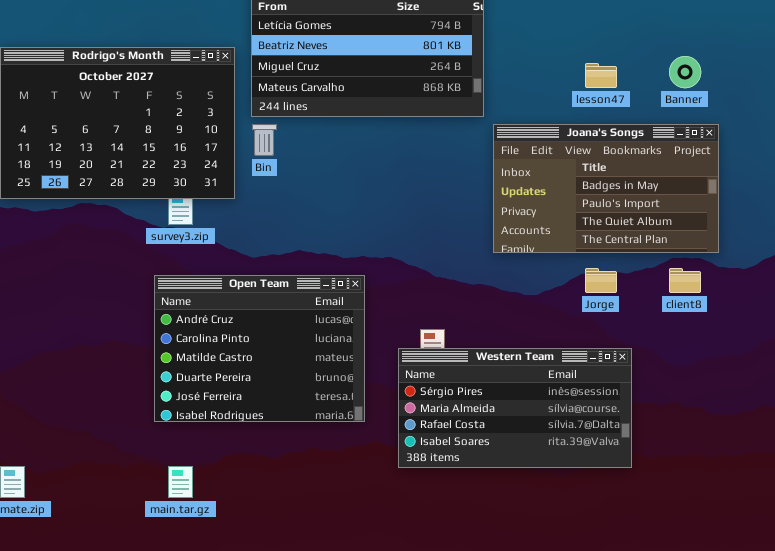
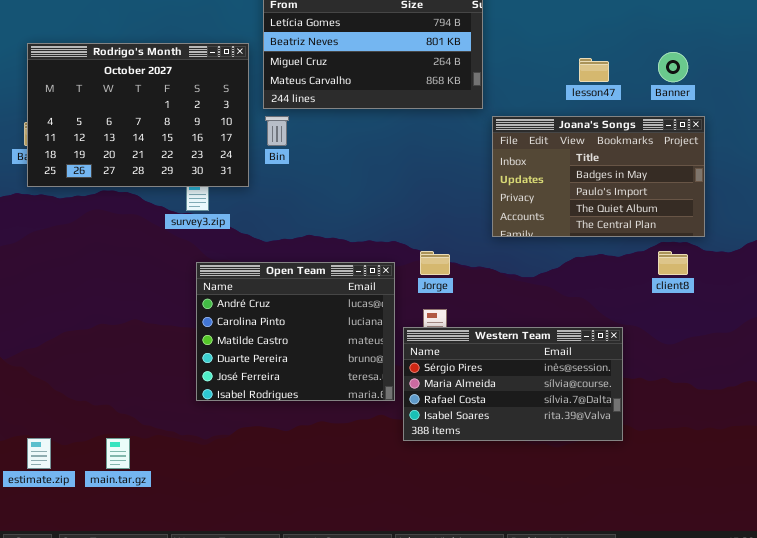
Jorge: [585,268,617,293] -> [420,251,450,275], moved
Open Team: [154,275,365,422] -> [196,262,395,401], moved
main.tar.gz: [168,466,193,498] -> [106,438,130,469], moved

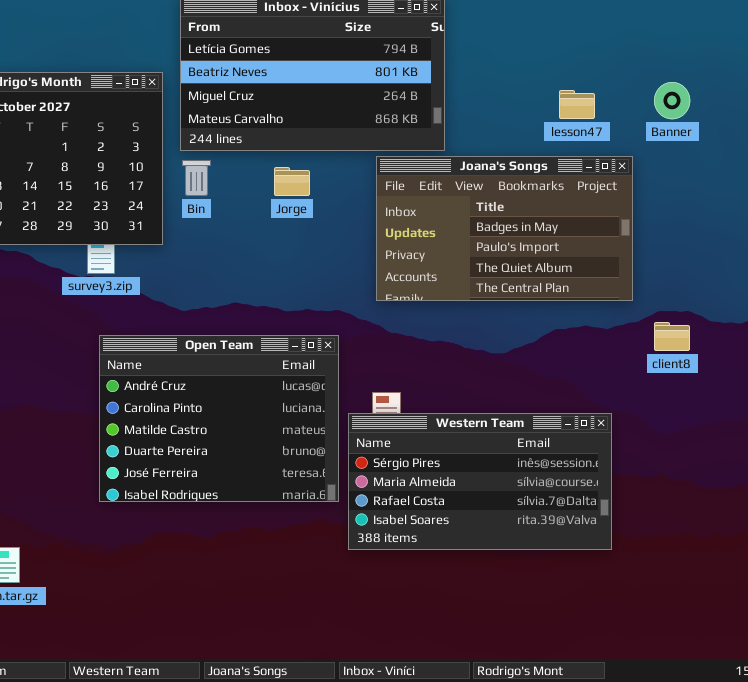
Joana's Songs: [492,116,705,237] -> [376,156,633,301], moved
Jorge: [420,251,450,275] -> [274,167,310,196], moved

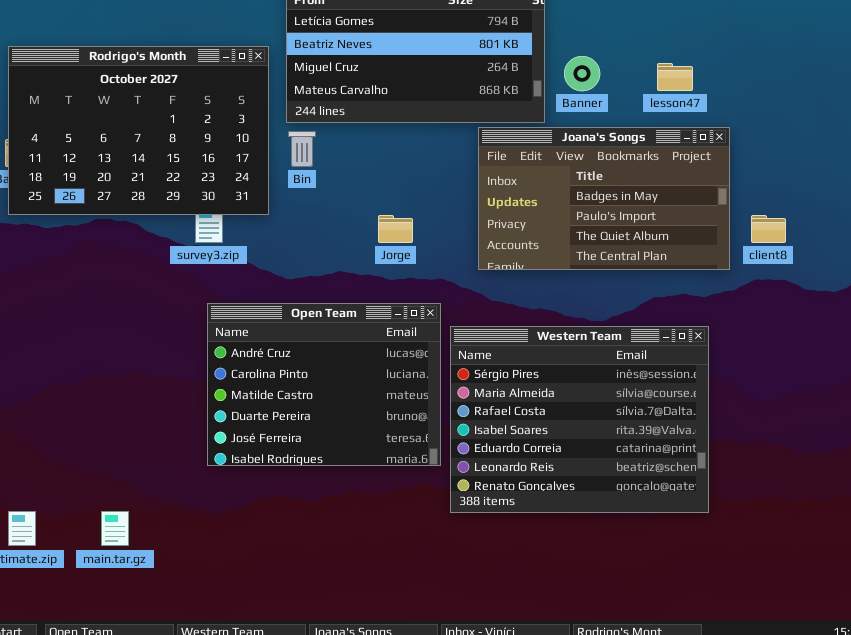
Banner: [654,82,690,119] -> [564,56,600,91], moved
Jorge: [274,167,310,196] -> [378,215,413,243], moved
client8: [654,322,690,351] -> [751,215,786,243], moved
Western Team: [348,413,612,550] -> [450,326,709,513], resized

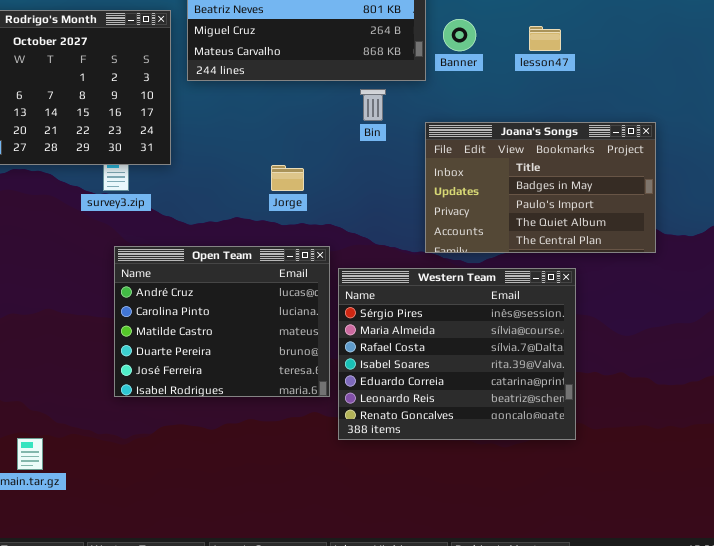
Joana's Songs: [478,127,730,270] -> [425,122,656,253], moved
Bin: [288,131,316,167] -> [360,89,386,121], moved

